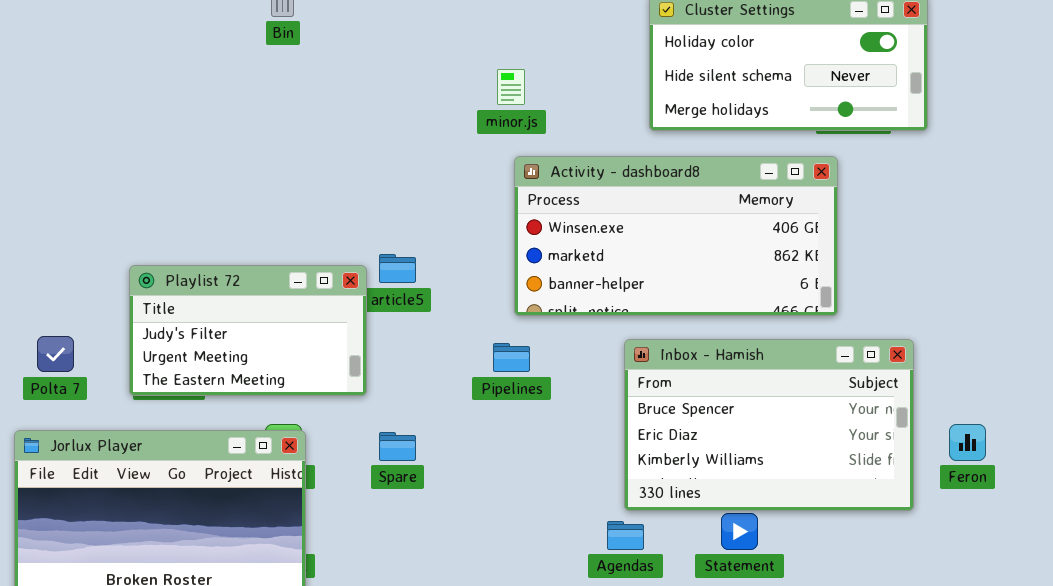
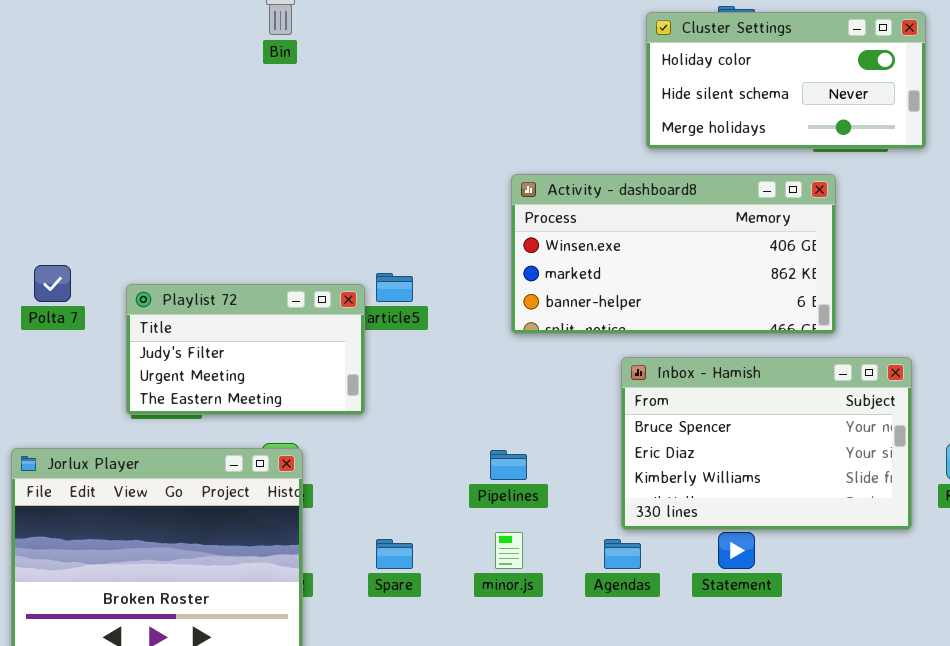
minor.js: [497,69,525,105] -> [495,532,523,569], moved
Polta 7: [37,336,74,372] -> [34,265,71,302], moved
Pipelines: [493,343,530,372] -> [490,450,527,480], moved
Spare: [379,432,416,461] -> [376,539,413,569], moved

